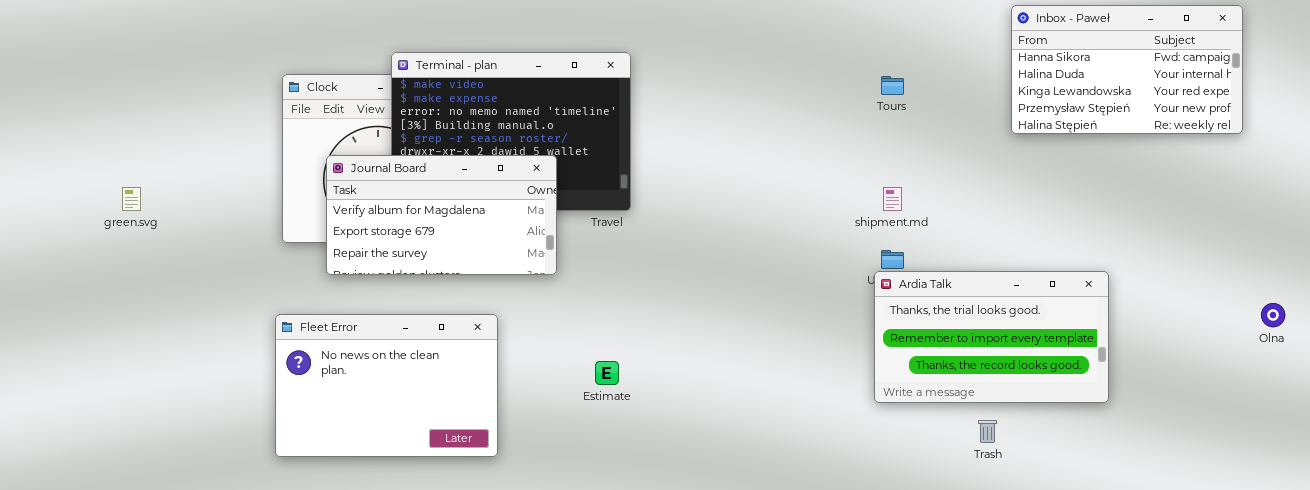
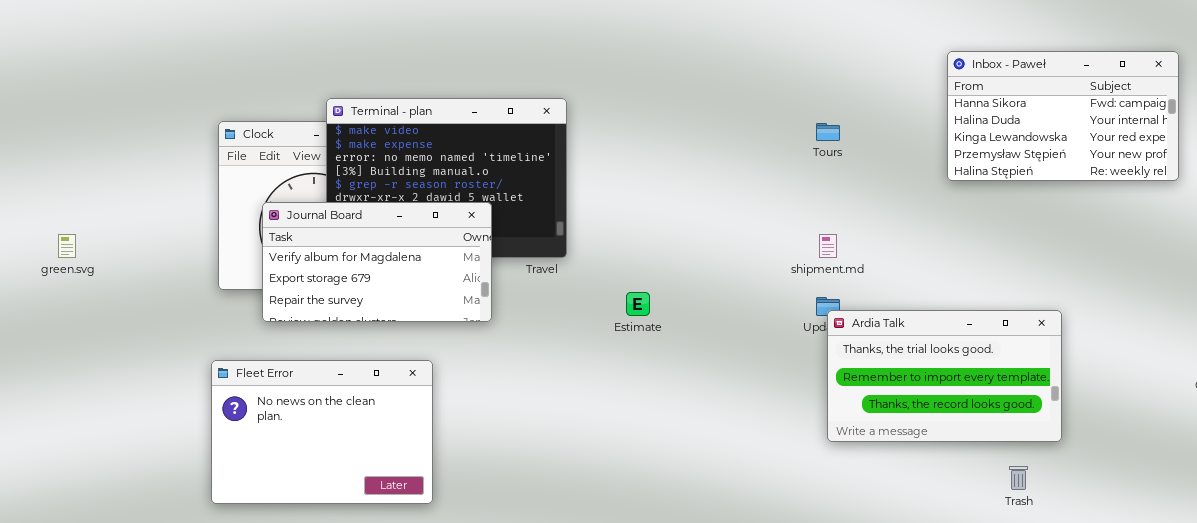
Ardia Talk: [874,271,1109,403] -> [827,310,1062,442], moved
Estimate: [595,361,619,385] -> [626,292,650,316], moved
Trash: [978,420,997,443] -> [1009,466,1028,490], moved

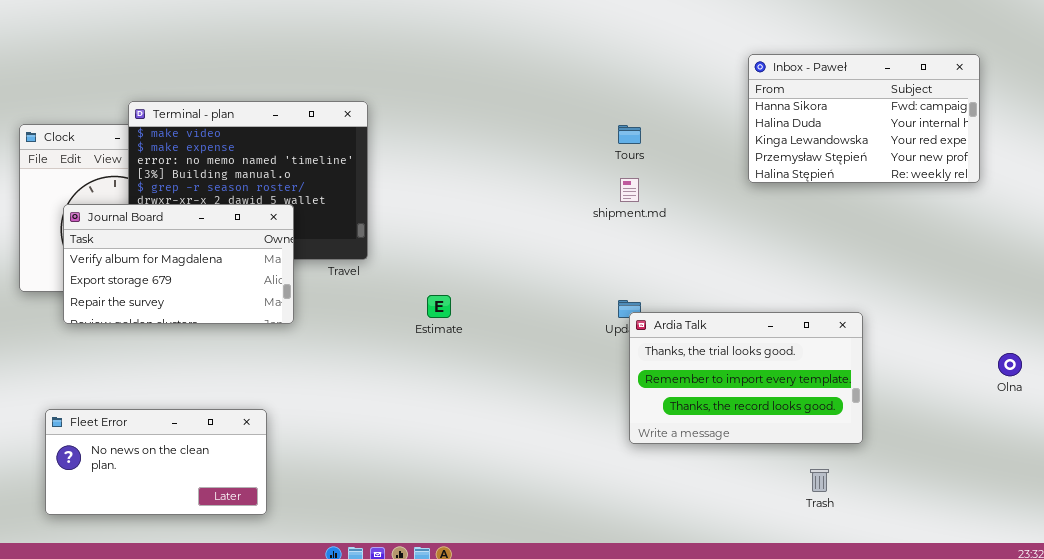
shipment.md: [819,234,837,258] -> [620,178,639,202], moved
Fleet Error: [211,360,433,504] -> [45,409,267,515], moved, resized

